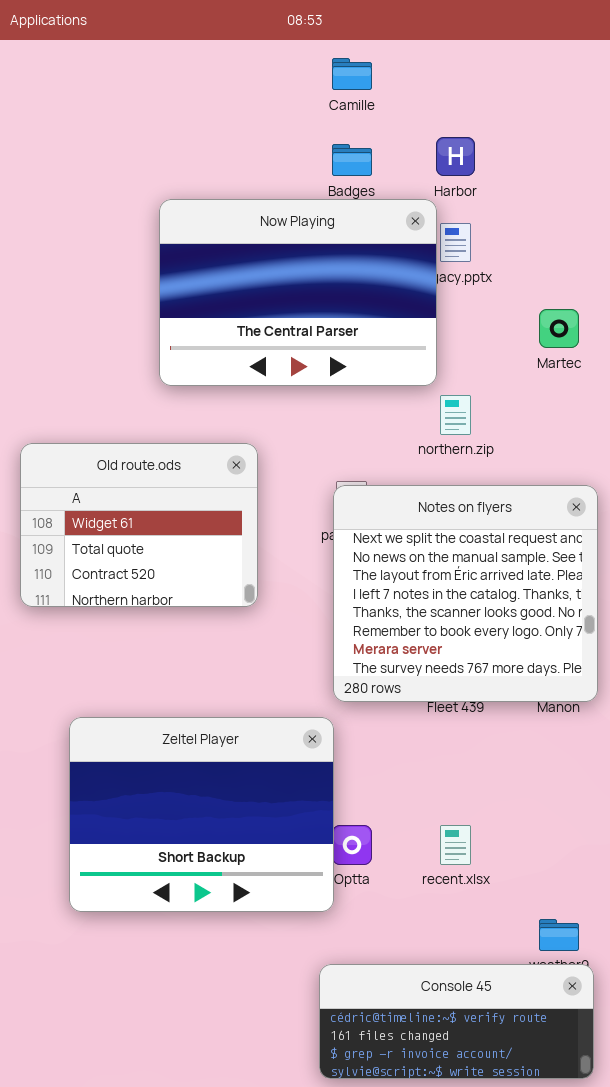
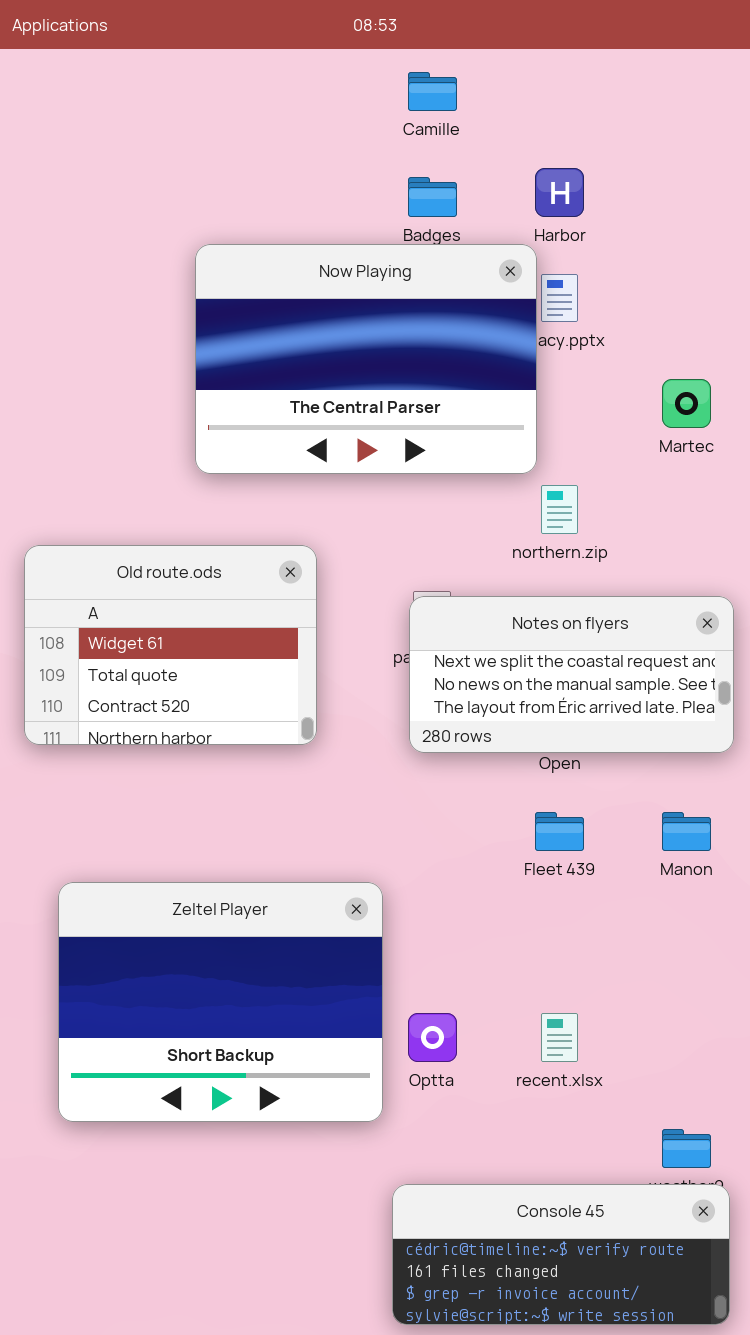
Notes on flyers: [333,485,598,702] -> [409,596,734,753], resized
Zeltel Player: [69,717,334,912] -> [58,882,383,1122], moved

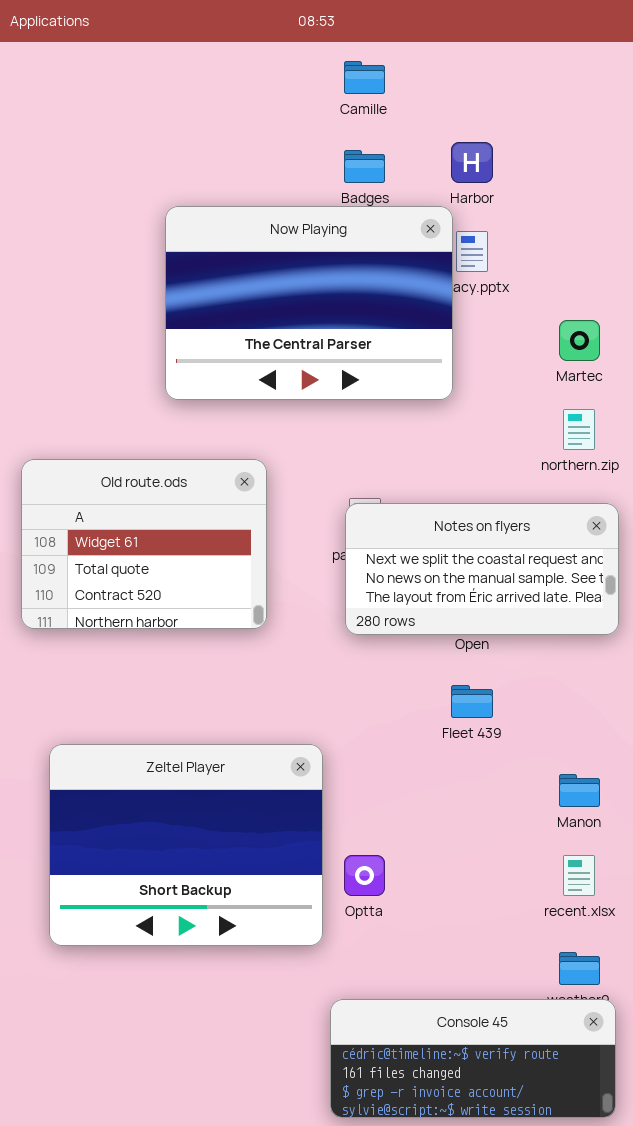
northern.zip: [541,485,578,534] -> [563,409,595,450], moved
Manon: [662,812,711,851] -> [559,774,600,807], moved
recent.xlsx: [541,1013,578,1062] -> [563,855,595,896], moved

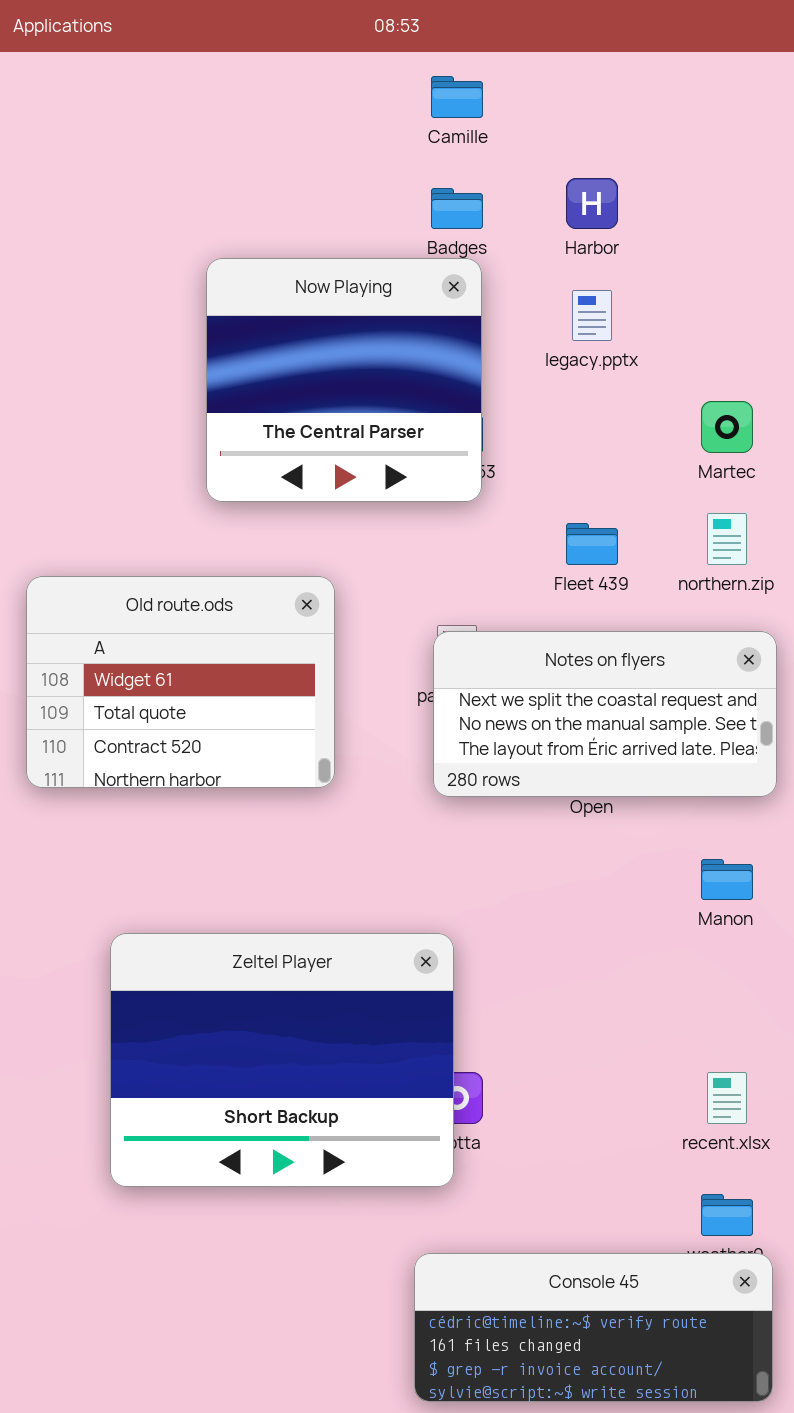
Now Playing: [165,206,453,400] -> [206,258,482,502], resized
Fleet 439: [451,685,493,718] -> [566,523,618,565], moved
Zeltel Player: [49,744,323,946] -> [110,933,454,1187], moved
Manon: [559,774,600,807] -> [701,859,753,900], moved

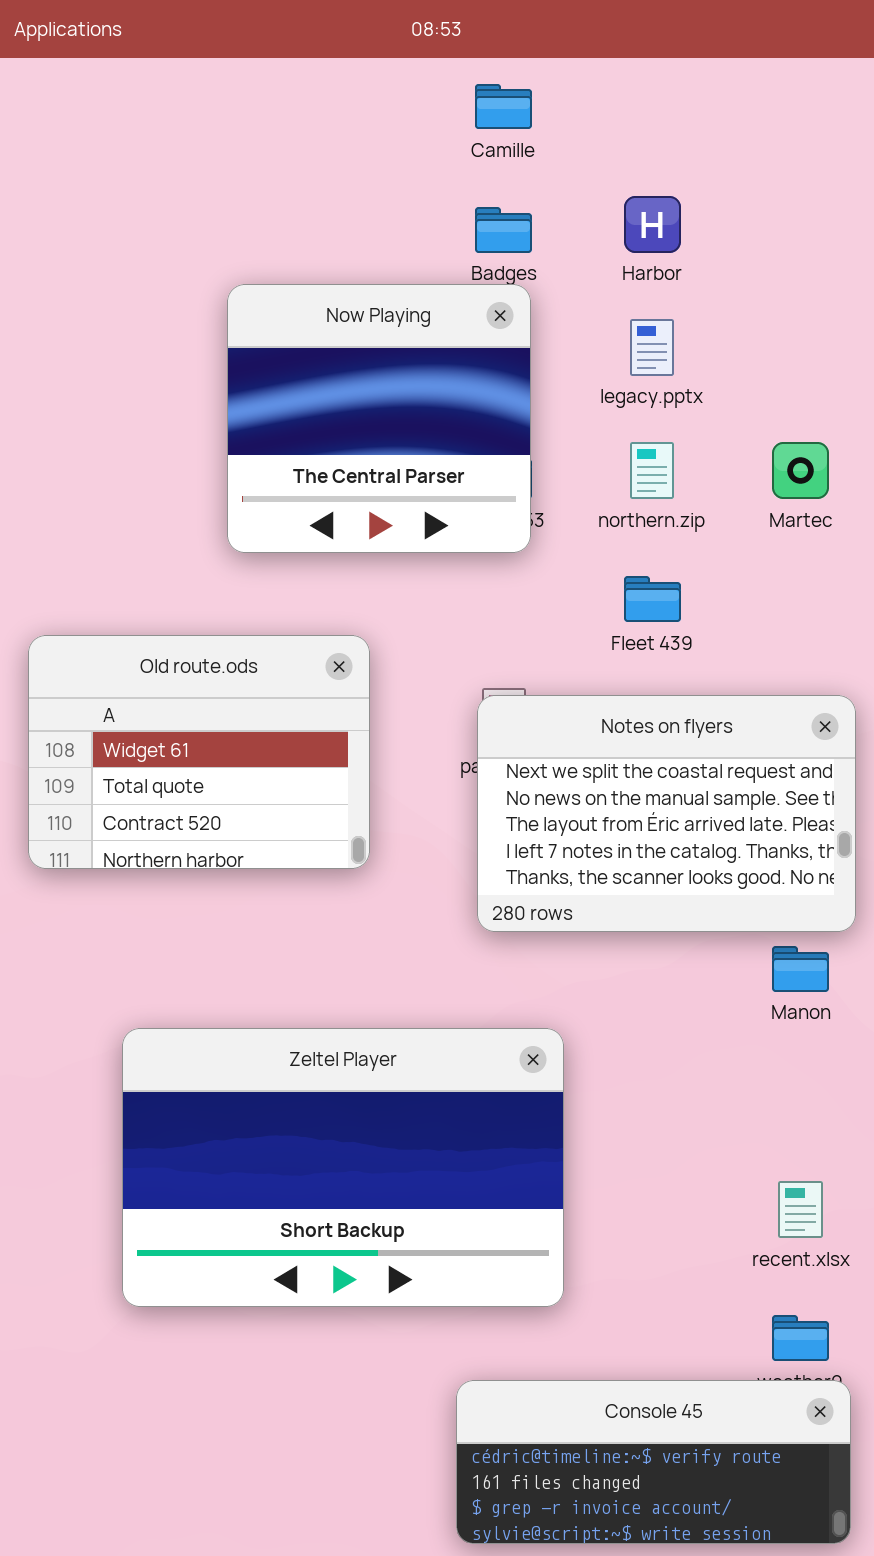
northern.zip: [707,513,747,565] -> [630,442,674,499], moved
Notes on flyers: [433,631,777,797] -> [477,695,856,932], resized
Zeltel Player: [110,933,454,1187] -> [122,1028,564,1307], resized

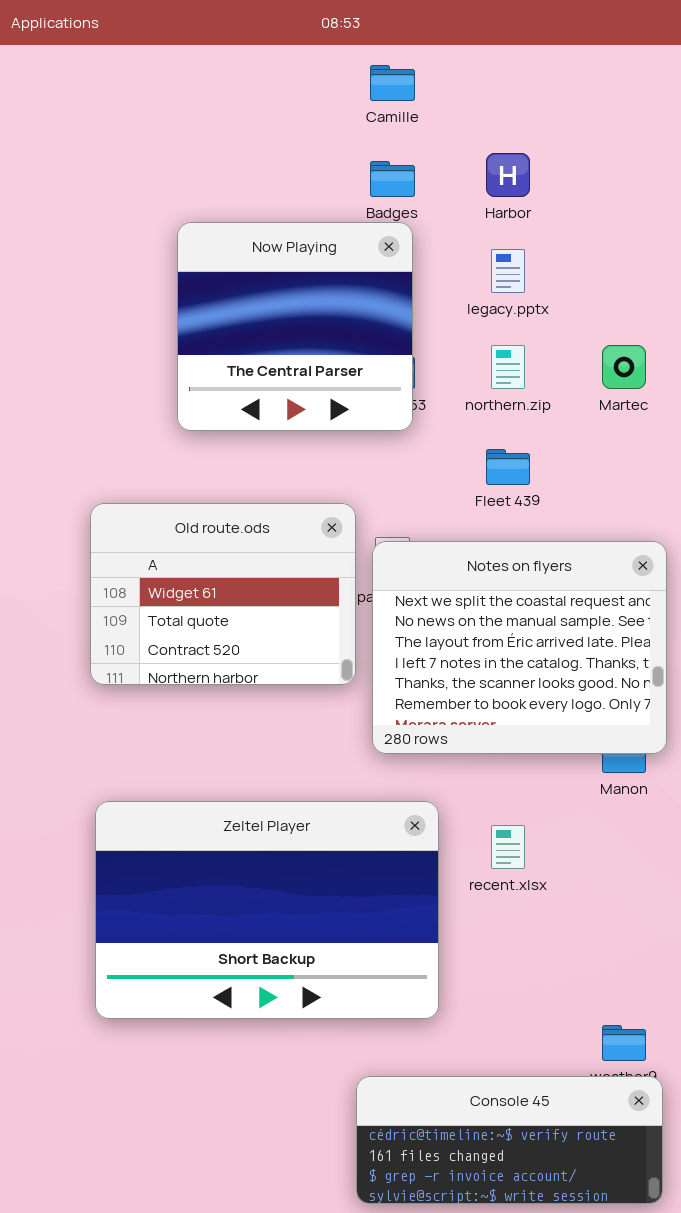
Old route.ods: [28,635,370,869] -> [90,503,356,685], moved
Notes on flyers: [477,695,856,932] -> [372,541,667,754], resized
recent.xlsx: [778,1181,823,1238] -> [491,825,525,869], moved

